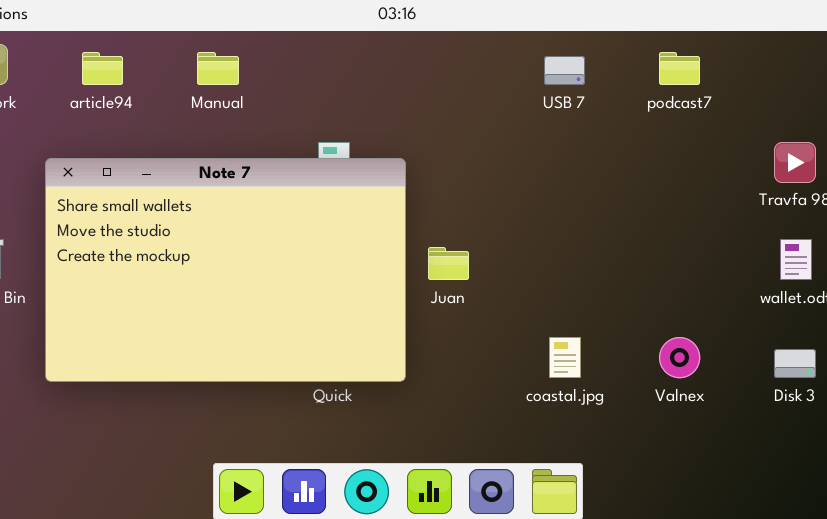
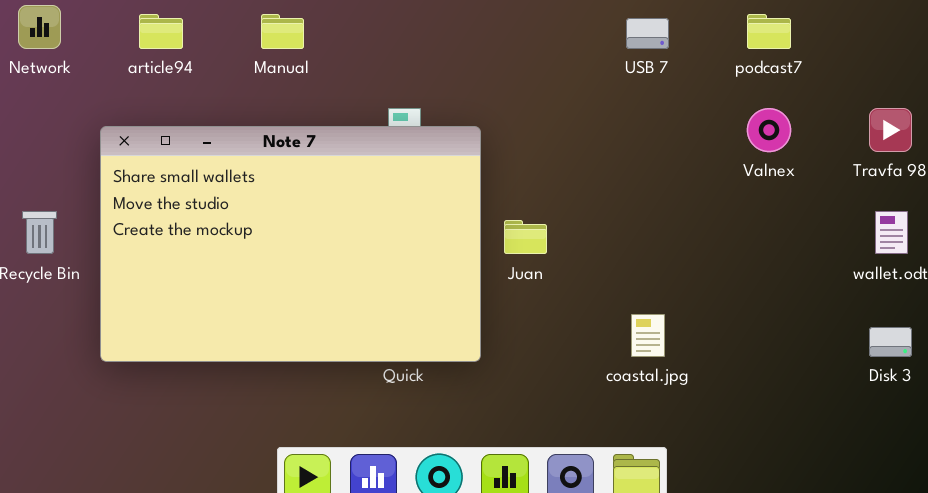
Valnex: [659,337,700,378] -> [747,108,791,152], moved

